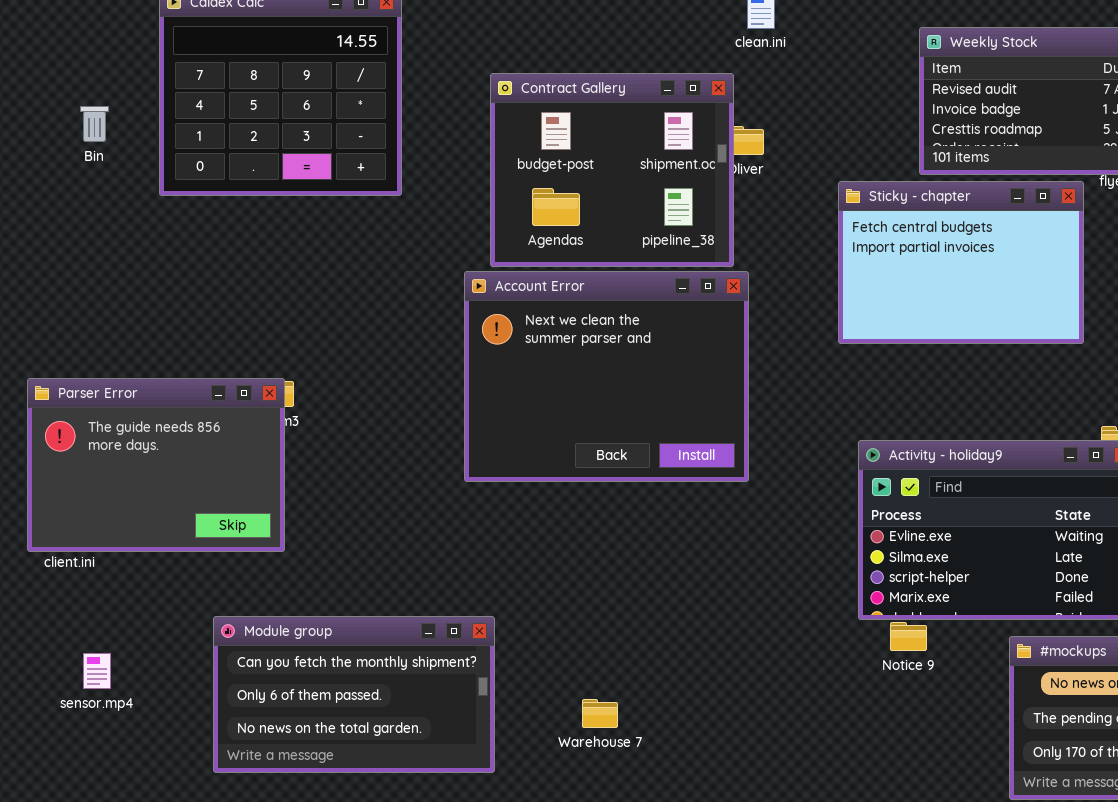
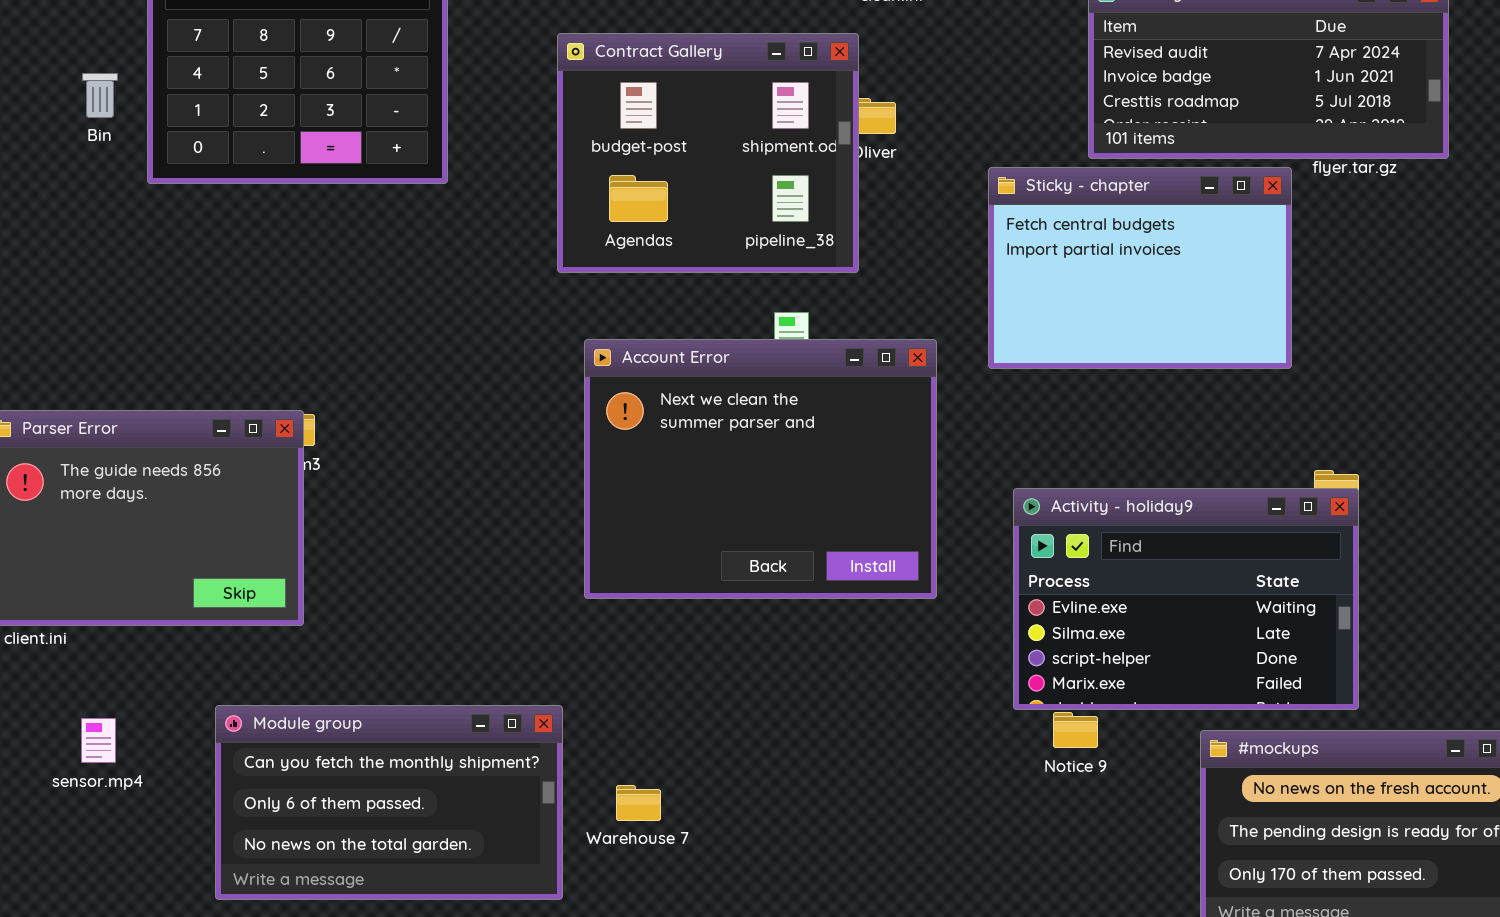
Bin: [80,106,109,142] -> [82,73,118,118], moved
Account Error: [464,271,749,482] -> [584,339,937,599], moved
sensor.mp4: [83,653,111,689] -> [81,718,116,763], moved
Warehouse 7: [582,699,618,728] -> [616,785,661,821], moved

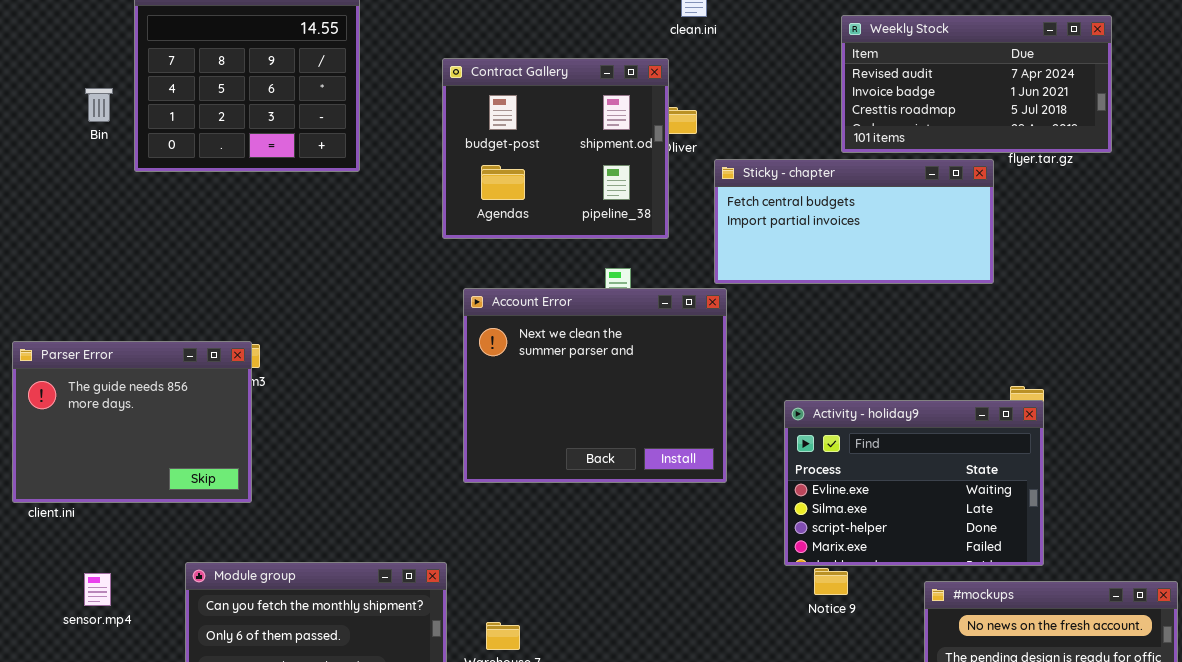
Sticky - chapter: [988,167,1292,369] -> [714,159,994,284], resized

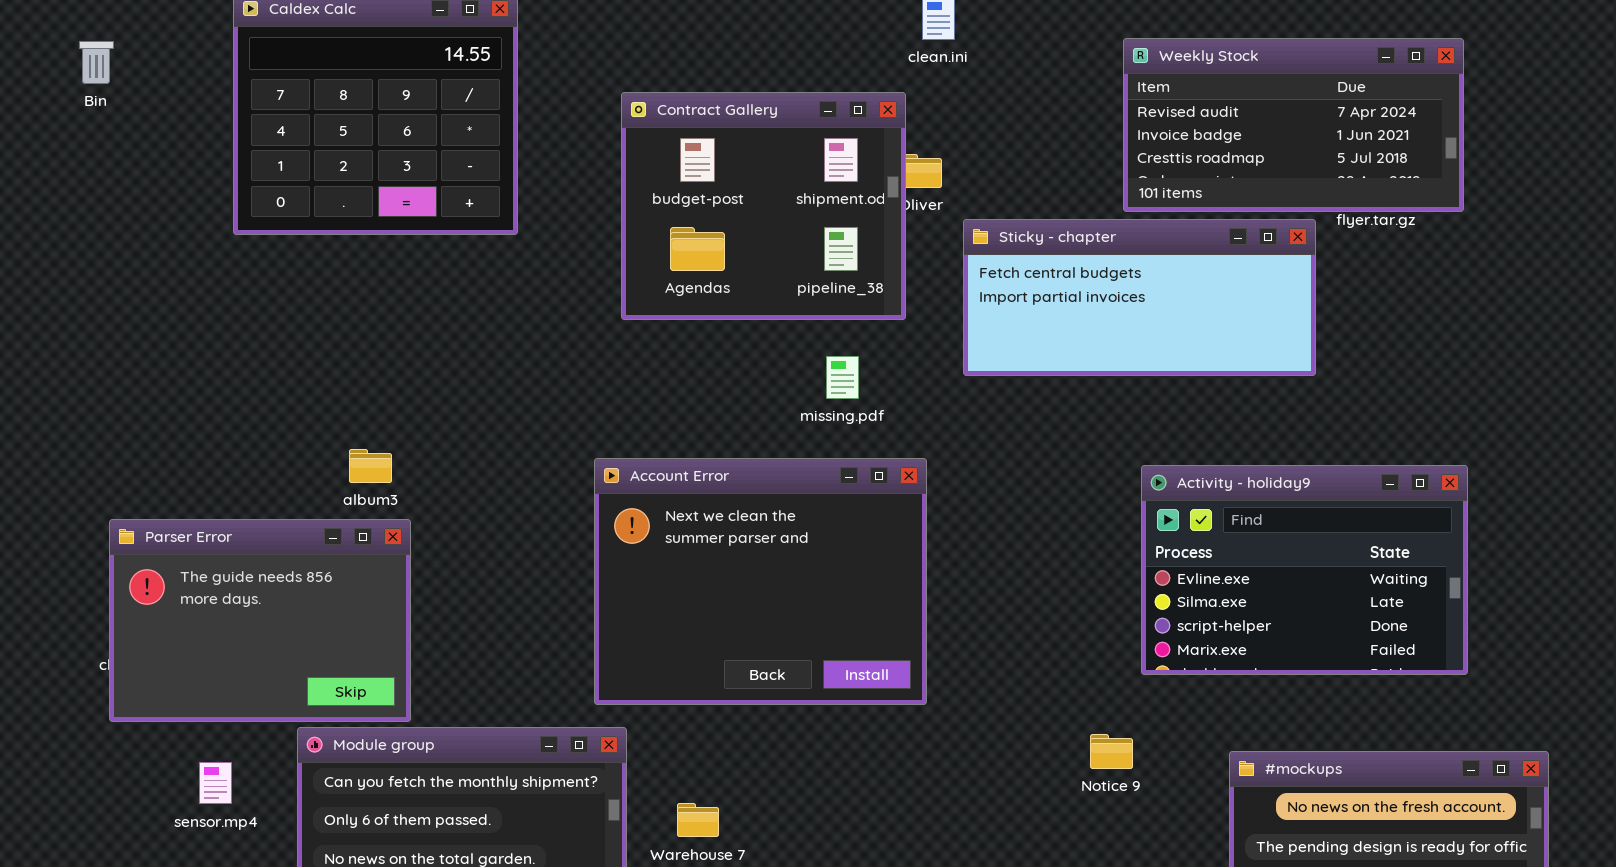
Bin: [85,88,113,122] -> [79,41,114,84], moved
Account Error: [463,288,727,483] -> [594,458,927,705], moved
Parser Error: [12,341,252,503] -> [109,519,411,722], moved
Activity - holiday9: [784,400,1044,566] -> [1141,465,1468,675], moved
sensor.mp4: [84,573,111,606] -> [199,762,232,804], moved

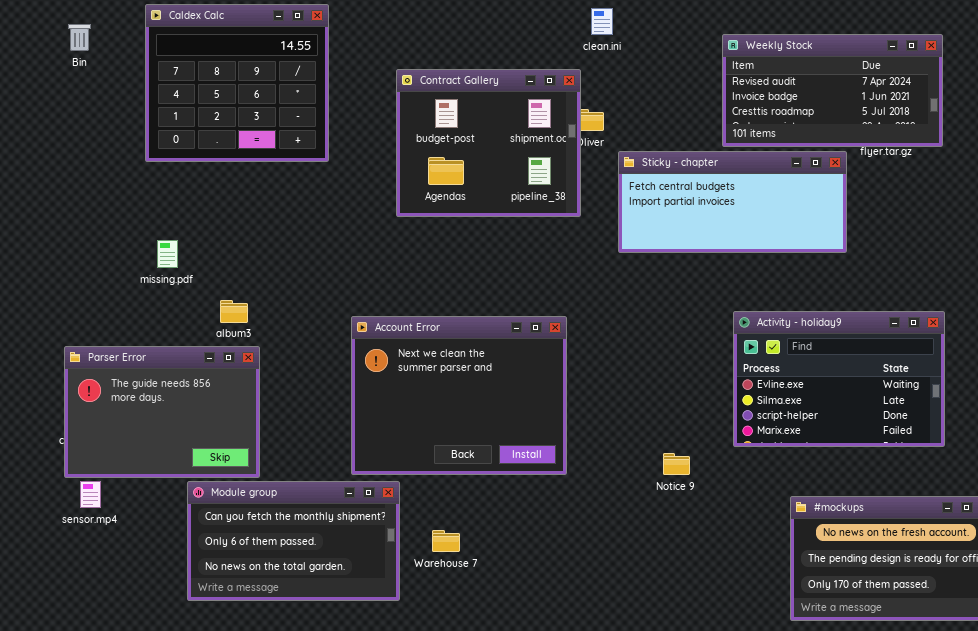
Bin: [79,41,114,84] -> [68,24,91,51], moved
missing.pdf: [826,356,859,399] -> [157,240,178,268], moved
Account Error: [594,458,927,705] -> [351,316,567,475], moved
Notice 9: [1090,734,1133,769] -> [663,453,690,475], moved
sensor.mp4: [199,762,232,804] -> [80,481,101,508], moved

